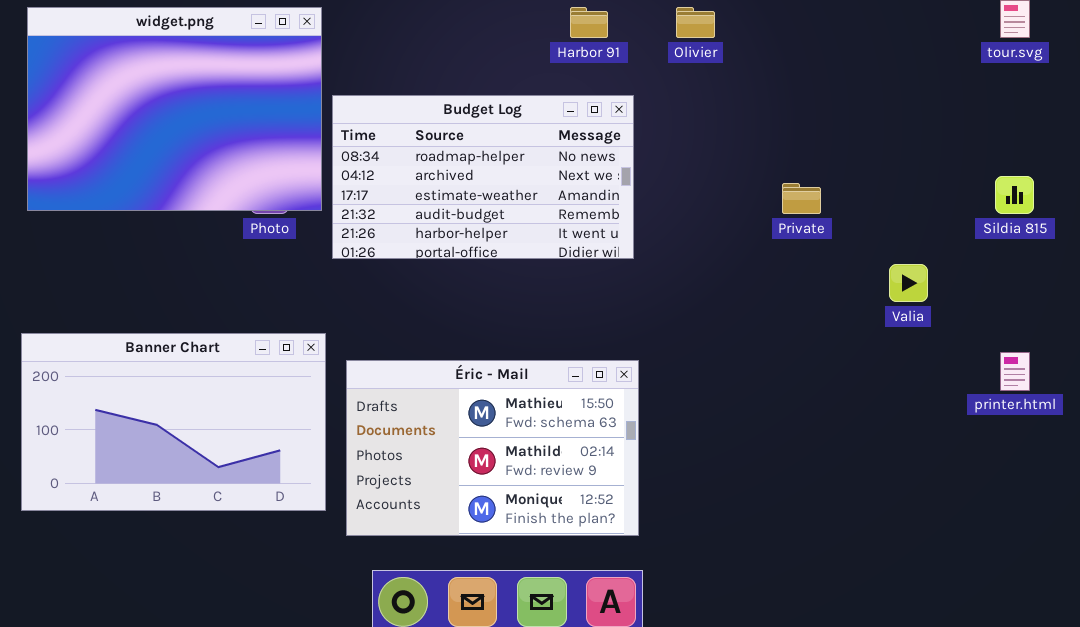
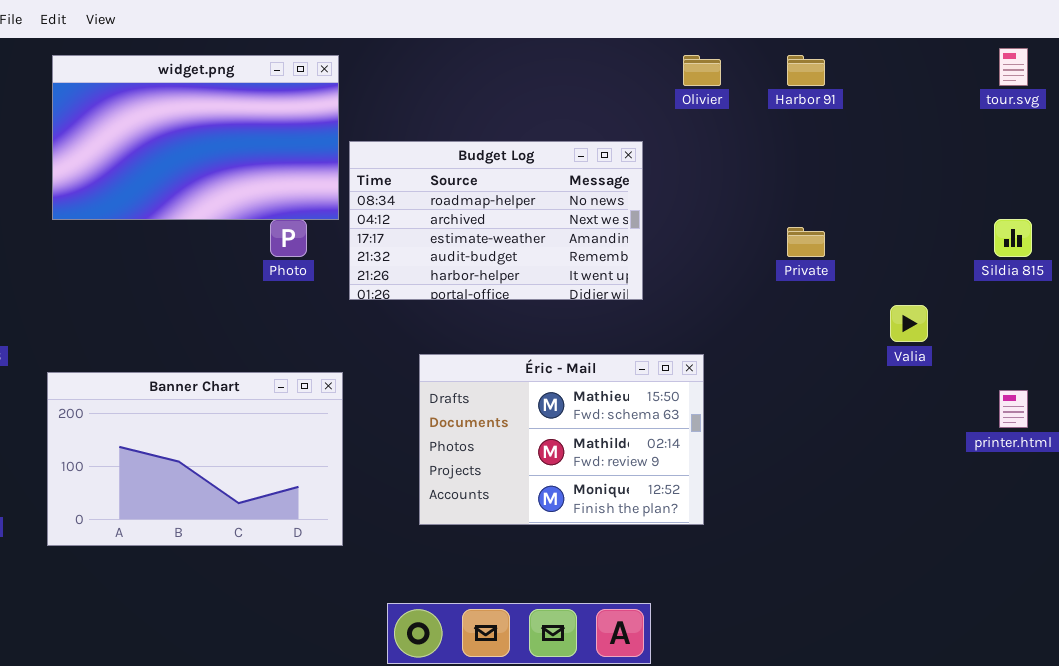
widget.png: [27,7,322,211] -> [52,55,339,220], resized
Harbor 91: [570,7,608,38] -> [787,55,825,86], moved
Éric - Mail: [346,360,639,536] -> [419,354,704,525], moved

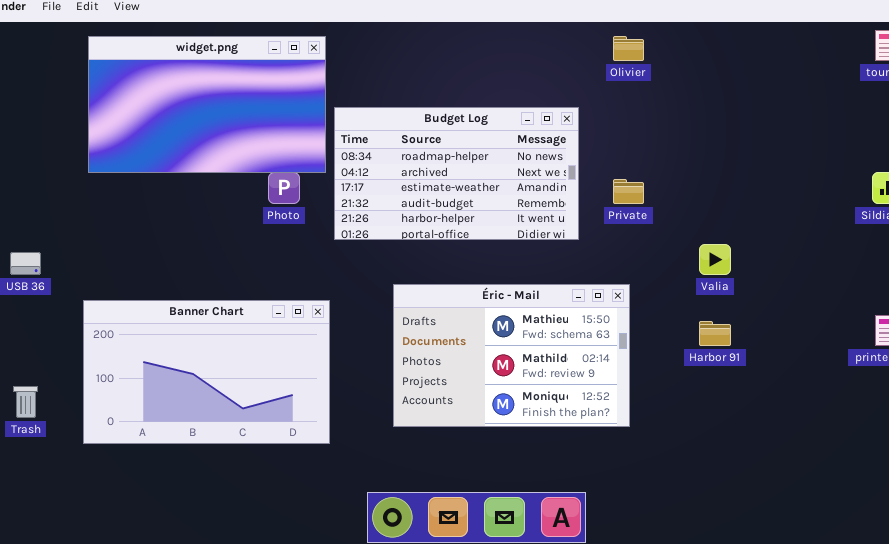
Harbor 91: [787,55,825,86] -> [699,321,731,346], moved
Private: [787,227,825,257] -> [613,179,644,204], moved
Valia: [890,305,928,342] -> [699,244,731,275], moved

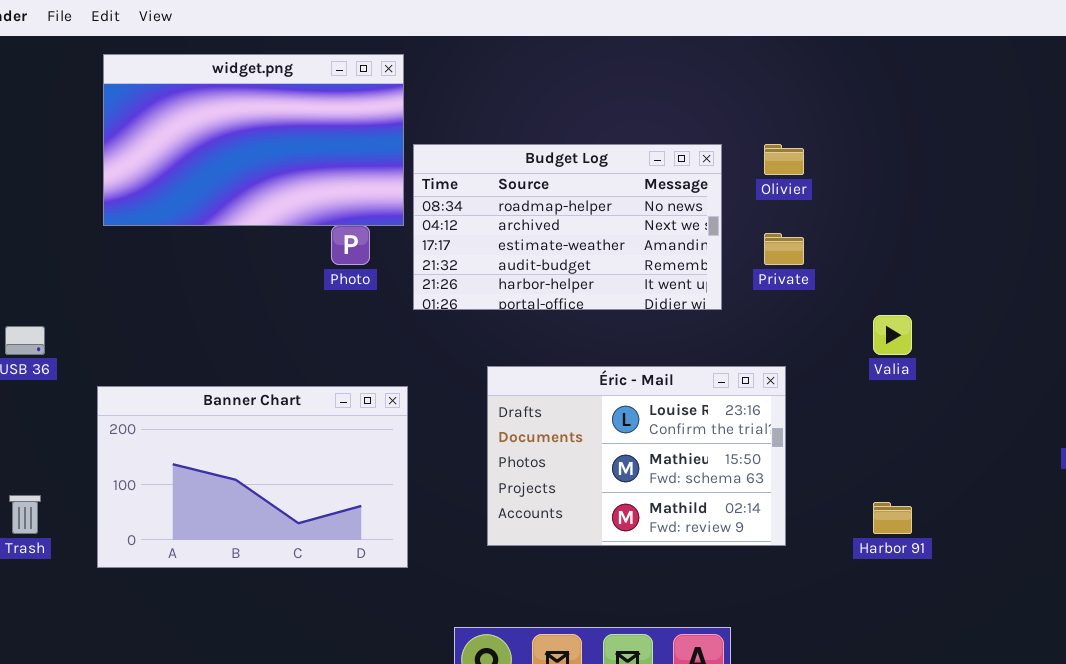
Olivier: [613,36,644,61] -> [764,144,804,175], moved
Éric - Mail: [393,284,630,427] -> [487,366,786,546], scrolled up 1 row
Harbor 91: [699,321,731,346] -> [873,502,912,534], moved

